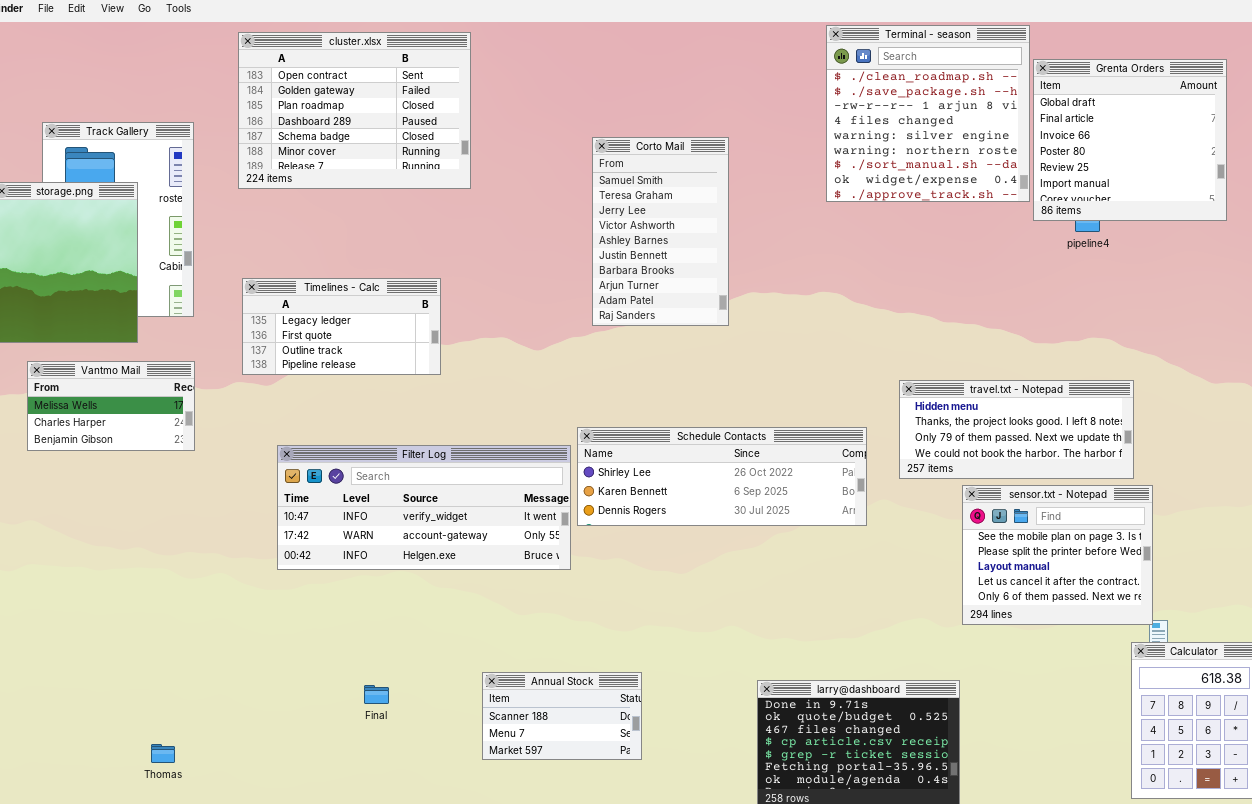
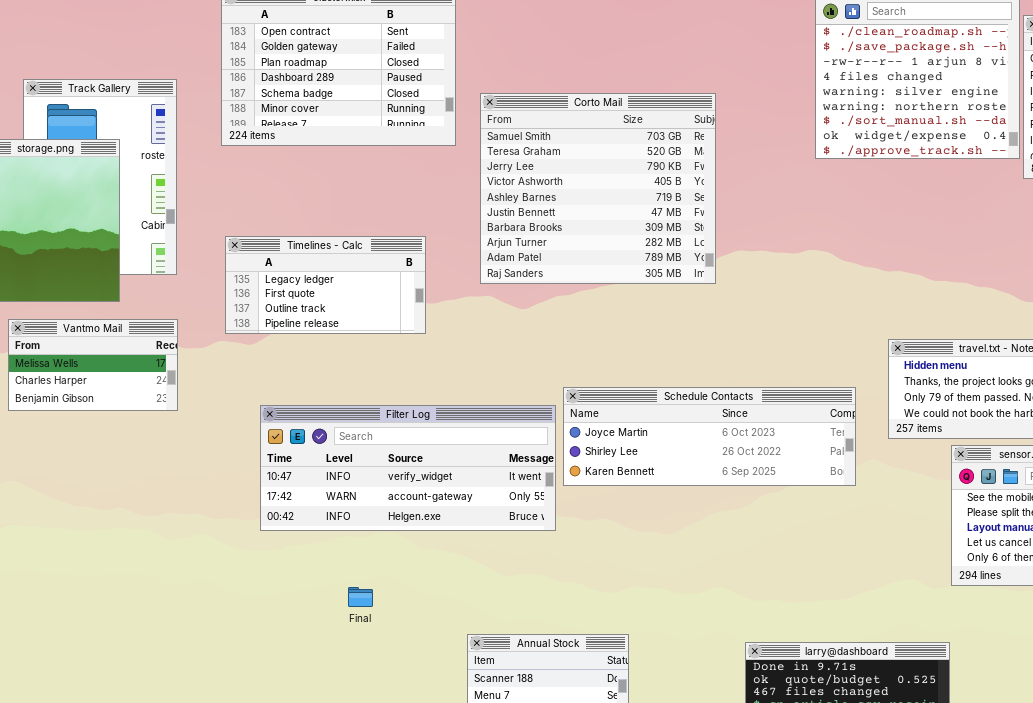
Corto Mail: [592,137,729,326] -> [480,93,716,284], resized
Schedule Contacts: [577,427,867,526] -> [563,387,856,486], scrolled up 1 row
Final: [364,685,389,704] -> [348,587,373,607], moved

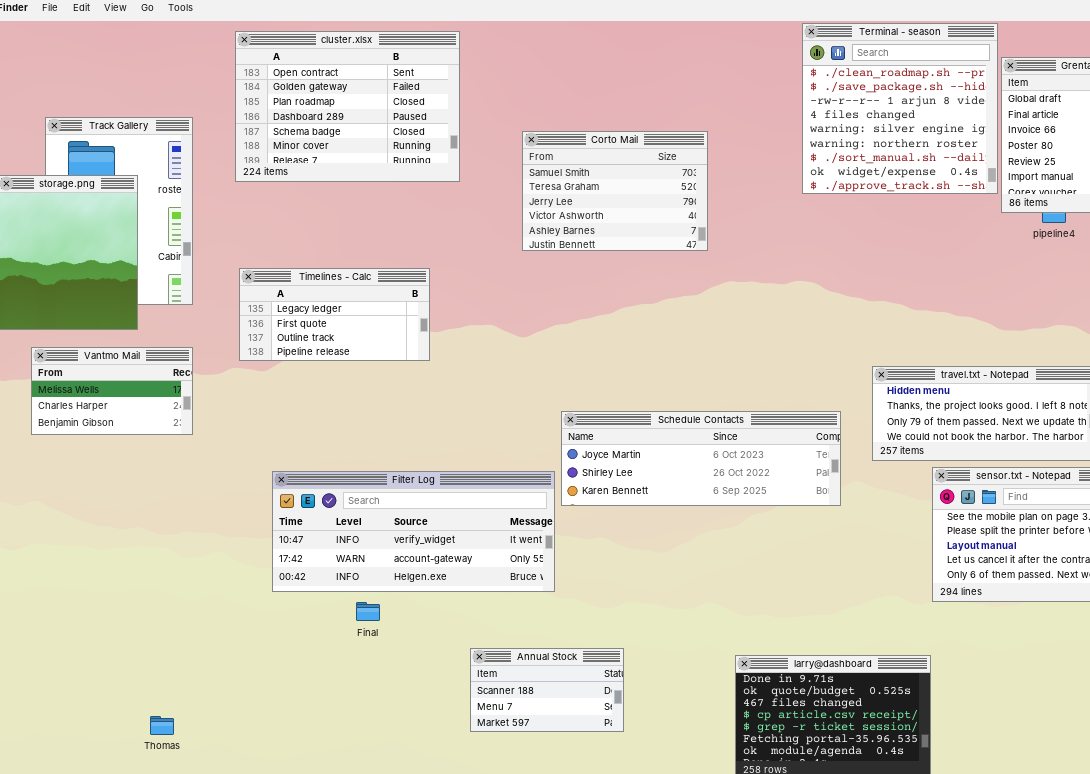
Corto Mail: [480,93,716,284] -> [522,131,708,251], resized
Filter Log: [260,405,556,531] -> [272,471,555,592], moved

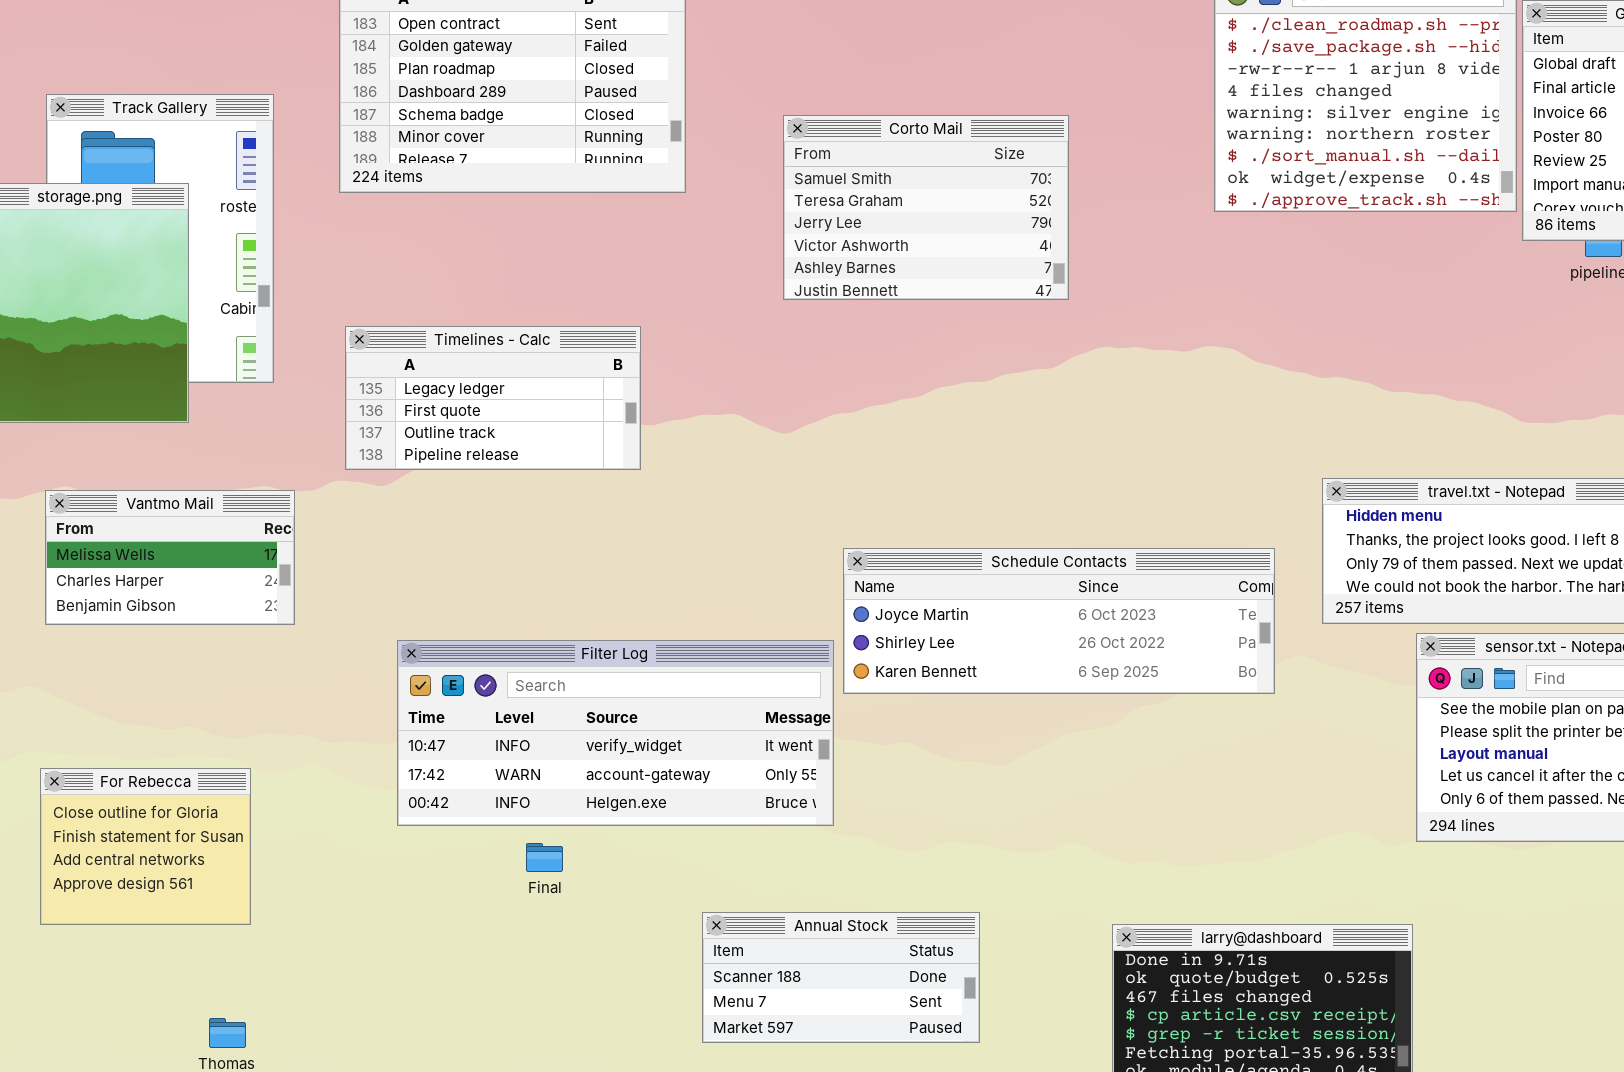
Vantmo Mail: [31,347,193,435] -> [45,490,295,625], moved
For Rebecca: none -> [40,768,251,925], opened
Annual Stock: [470,648,624,732] -> [702,912,980,1043], resized

